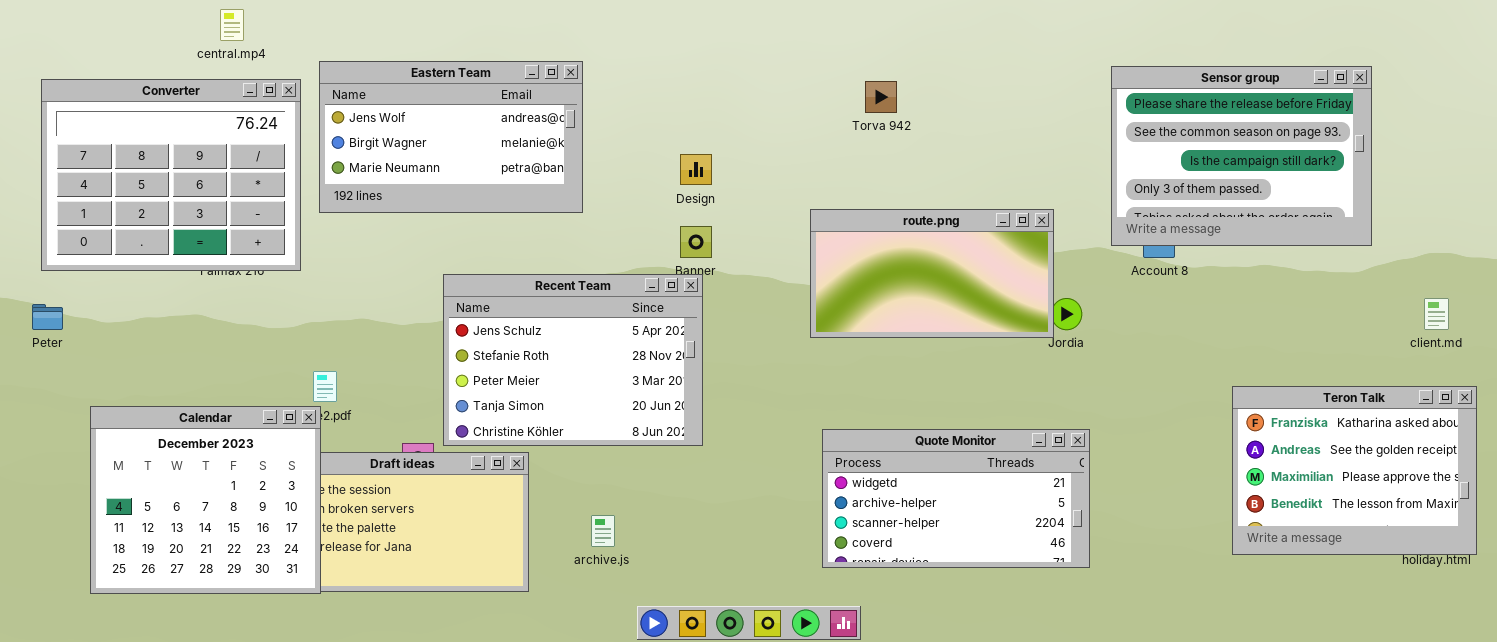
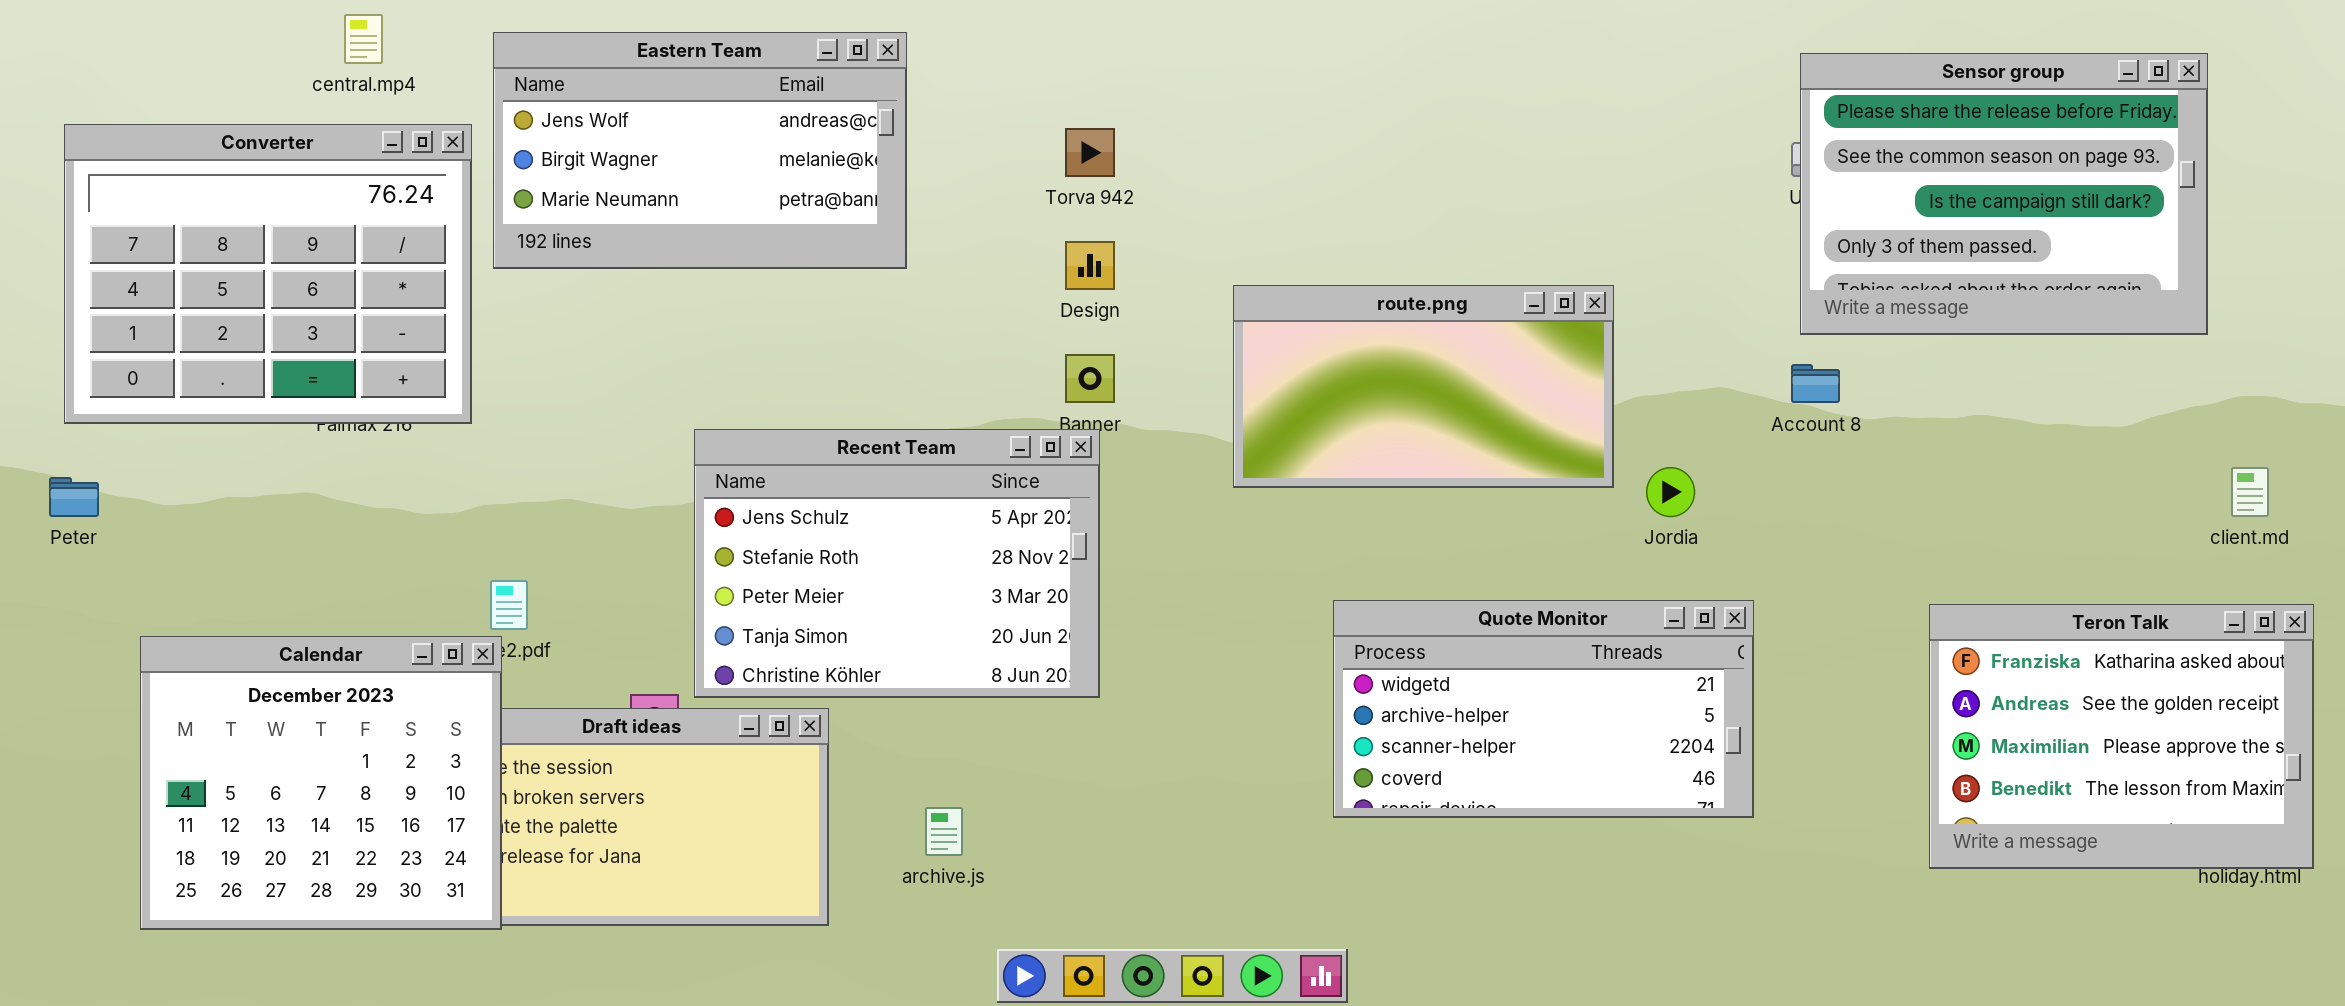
Eastern Team: [319,61,583,213] -> [493,32,907,269], moved
Sensor group: [1111,66,1372,246] -> [1800,53,2208,335], moved
Torva 942: [865,81,897,113] -> [1065,128,1115,177], moved
route.png: [810,209,1054,338] -> [1233,285,1614,488], moved
Quote Monitor: [822,429,1090,568] -> [1333,600,1754,818], moved

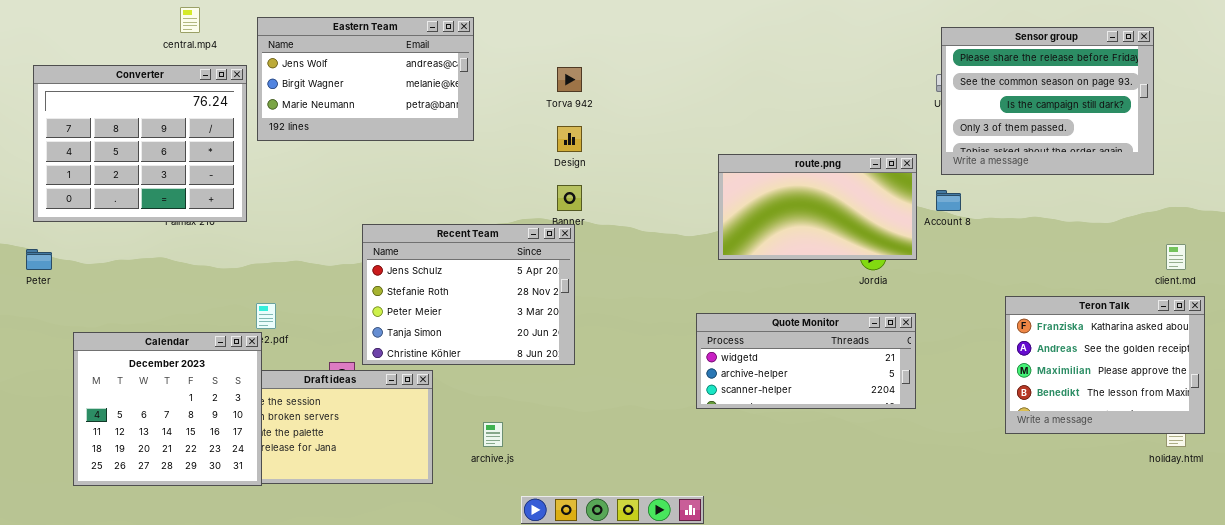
route.png: [1233,285,1614,488] -> [718,154,917,260], moved
Quote Monitor: [1333,600,1754,818] -> [696,313,916,409], resized
Teron Talk: [1929,604,2314,869] -> [1005,296,1205,434], moved

